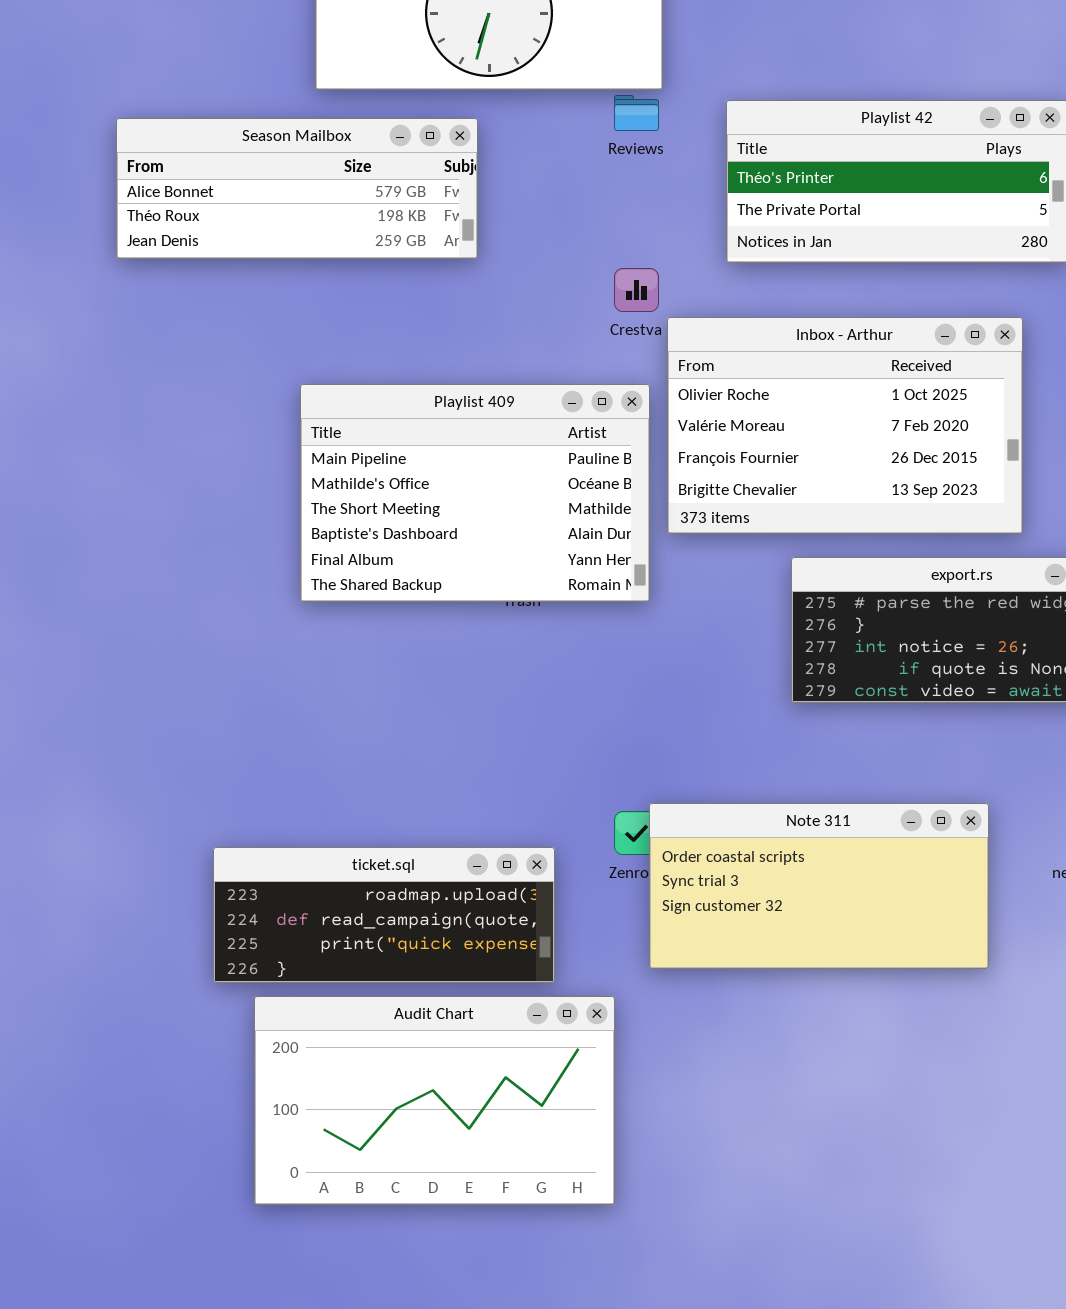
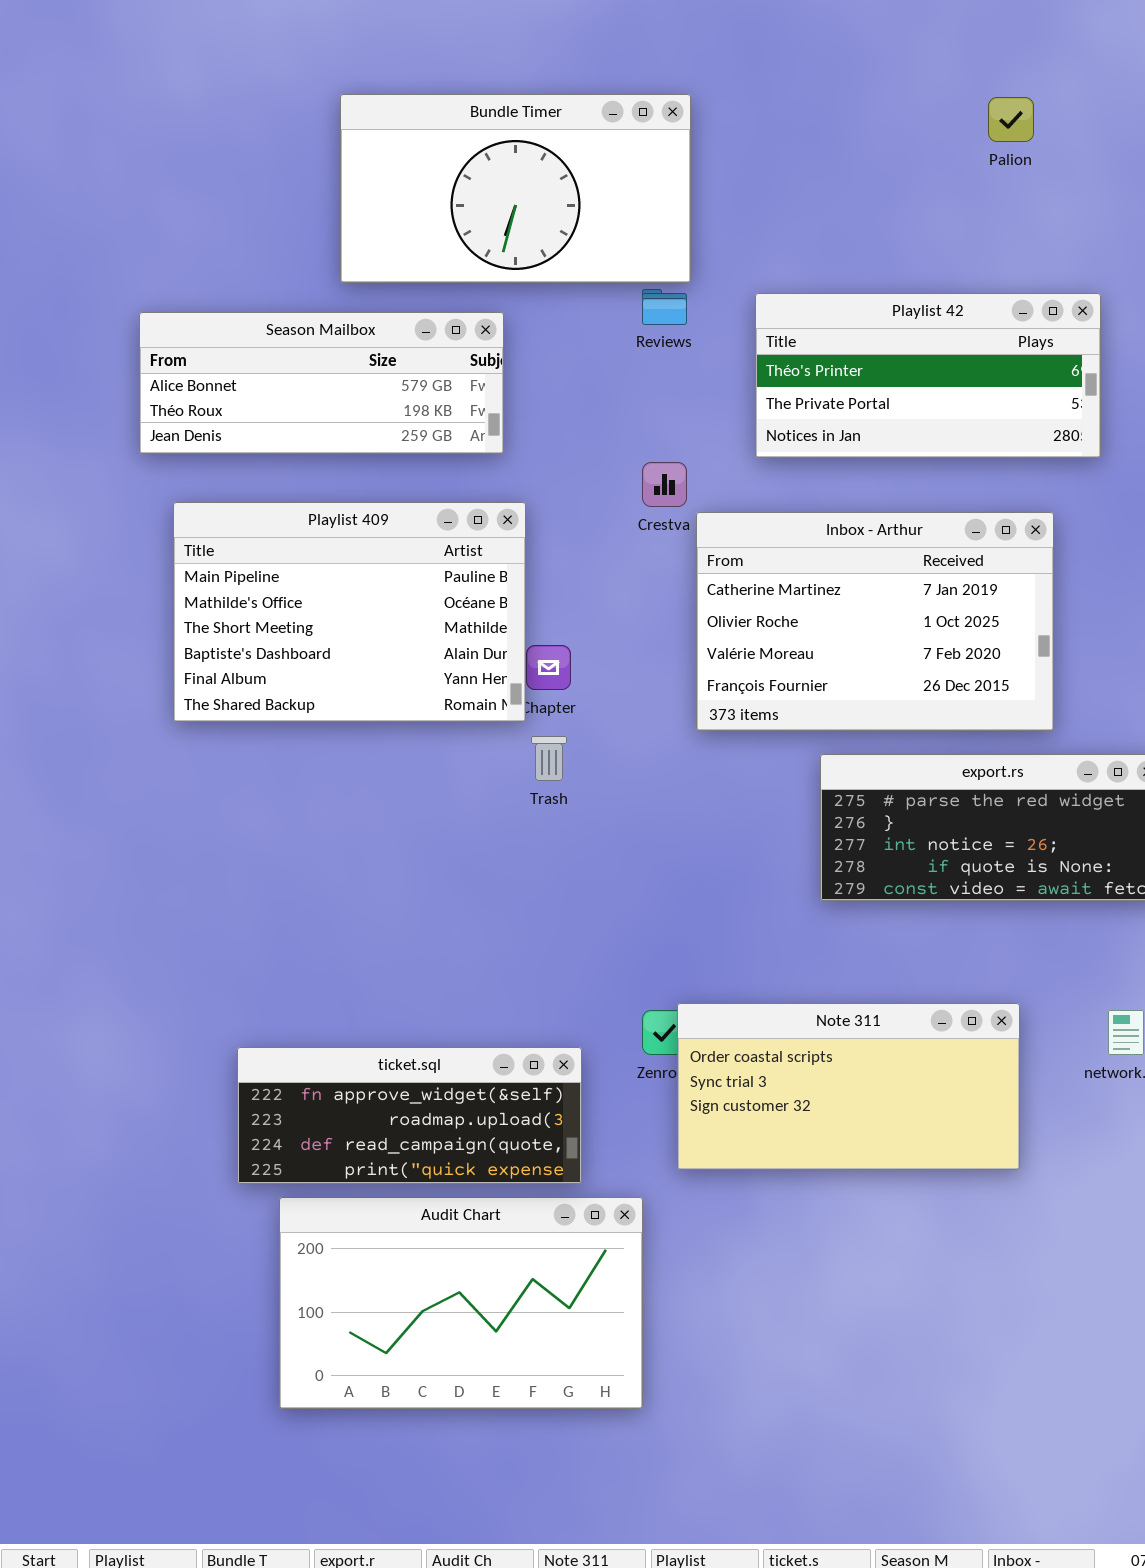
Inbox - Arthur: [667,317,1023,534] -> [696,512,1054,731], scrolled up 1 row
Playlist 409: [300,384,650,602] -> [173,502,526,722], moved
ticket.sql: [213,847,555,983] -> [237,1047,582,1184], scrolled up 1 row

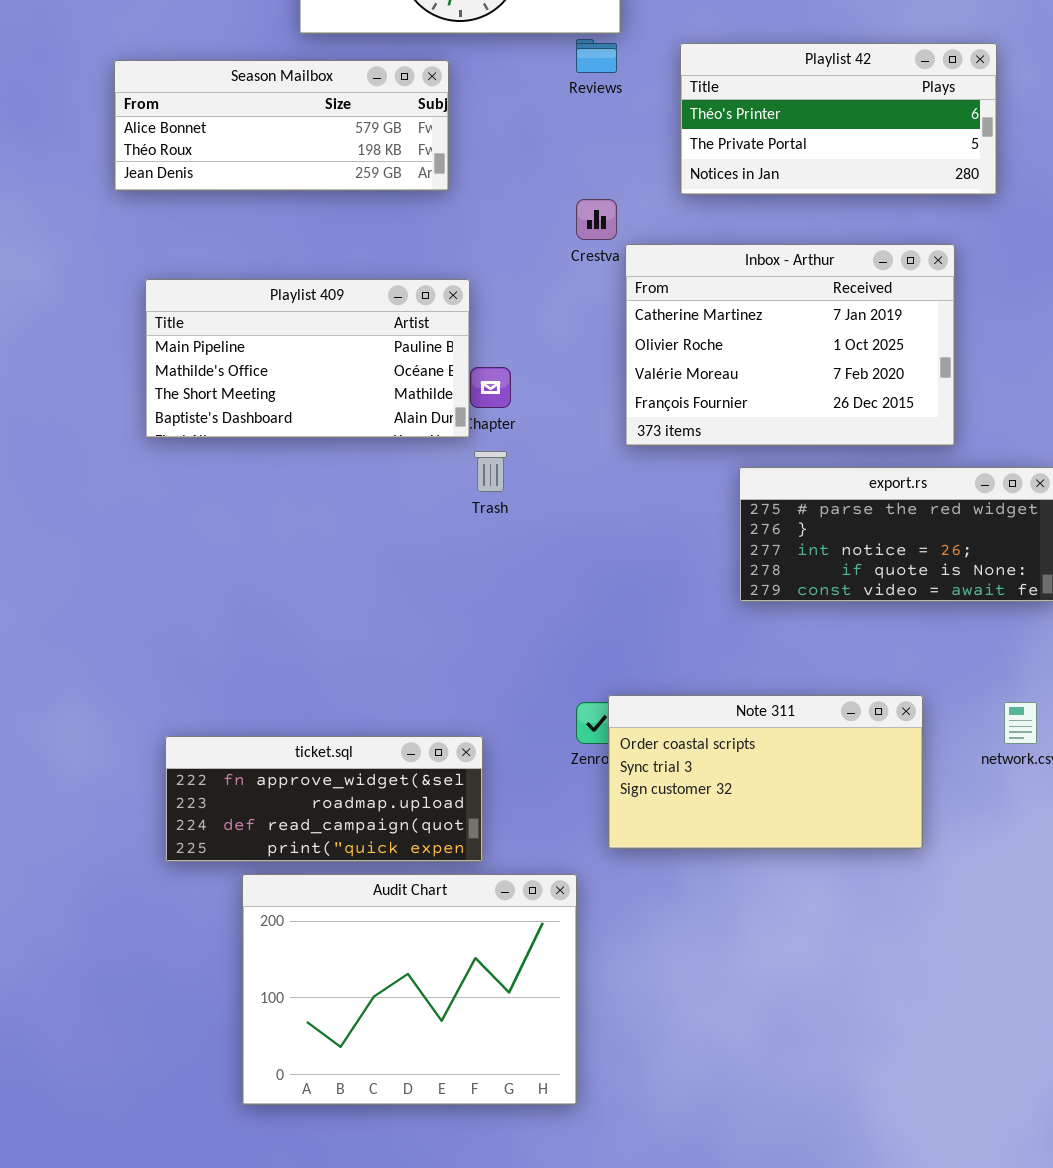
Playlist 409: [173,502,526,722] -> [145,279,470,438], resized
ticket.sql: [237,1047,582,1184] -> [165,736,483,862], moved
Audit Chart: [279,1197,643,1409] -> [242,874,577,1105], resized

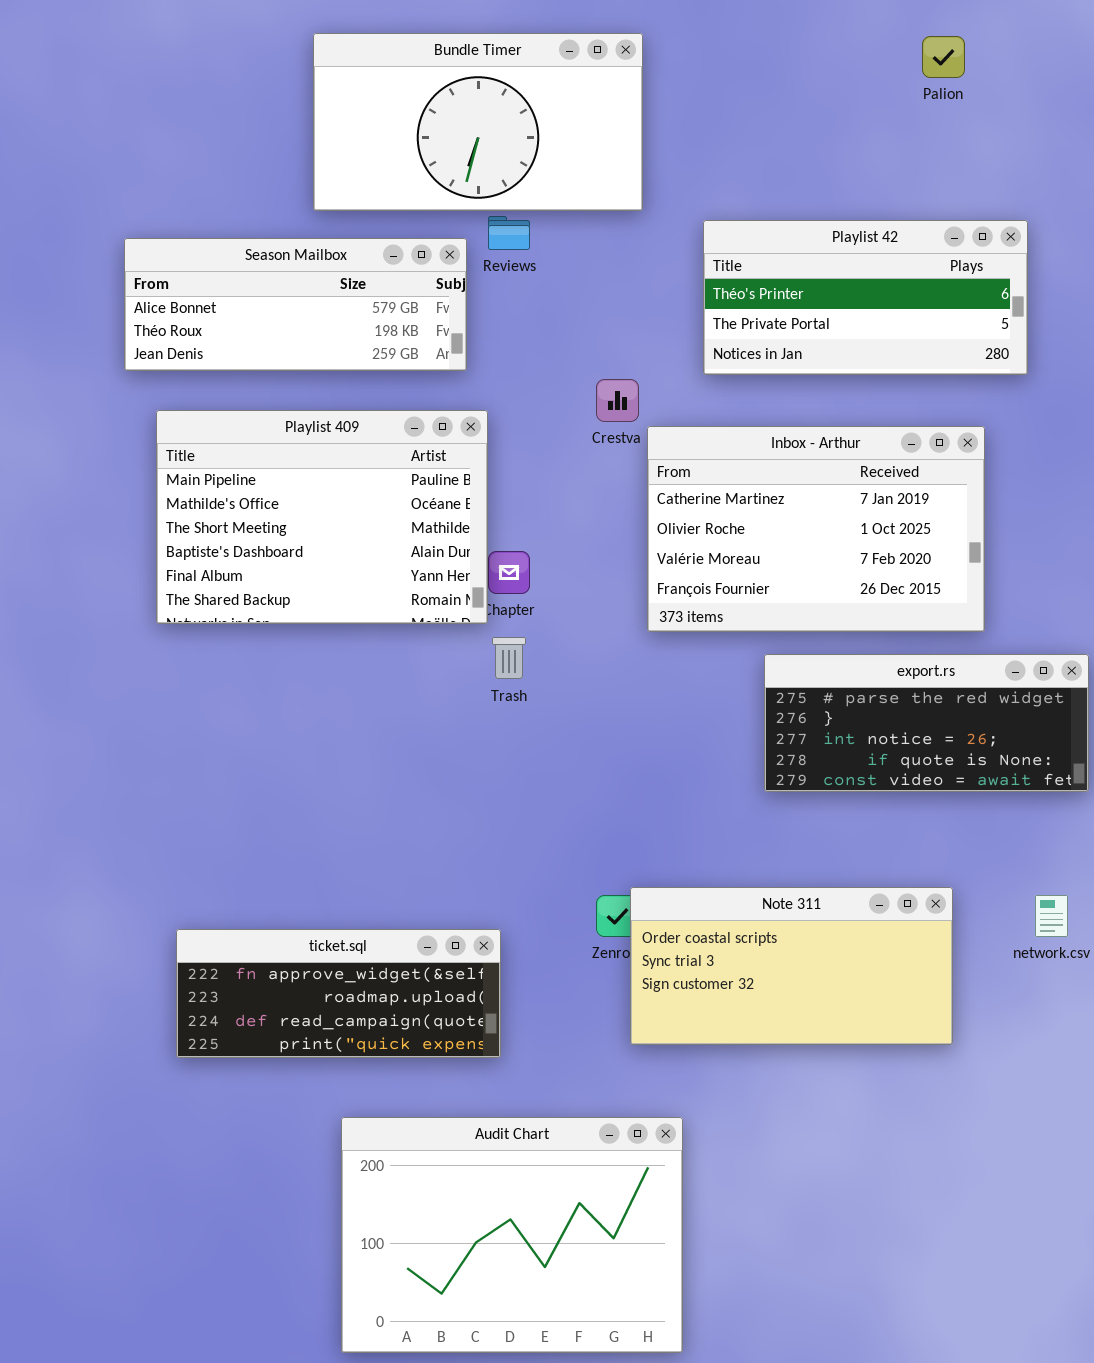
Reviews: [576,39,617,73] -> [488,216,530,250], moved
Playlist 409: [145,279,470,438] -> [156,410,488,624], resized
Audit Chart: [242,874,577,1105] -> [341,1117,683,1353], moved

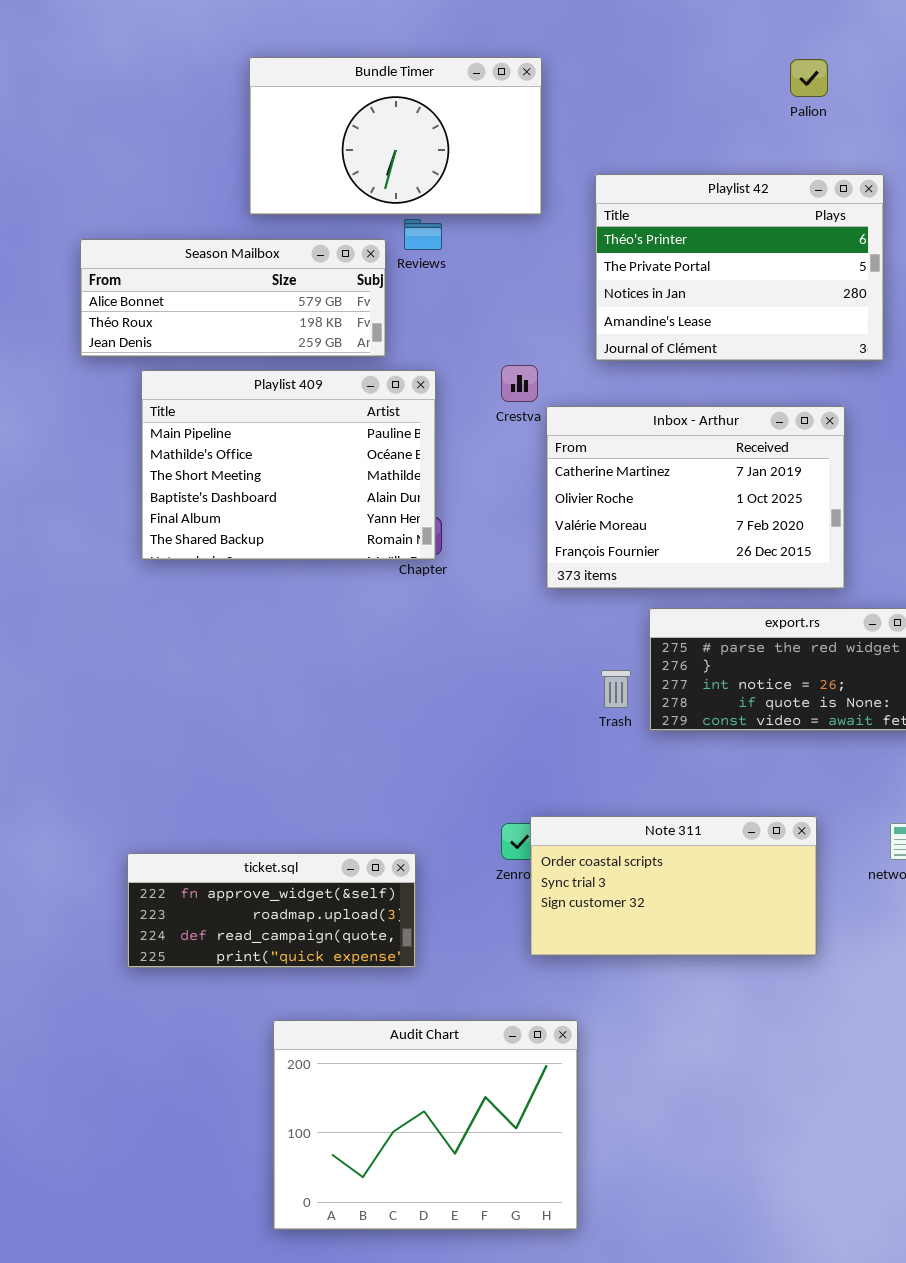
Playlist 42: [703,220,1028,375] -> [595,174,884,361], resized
Playlist 409: [156,410,488,624] -> [141,370,436,560], moved
Trash: [492,637,526,679] -> [601,670,631,708], moved

